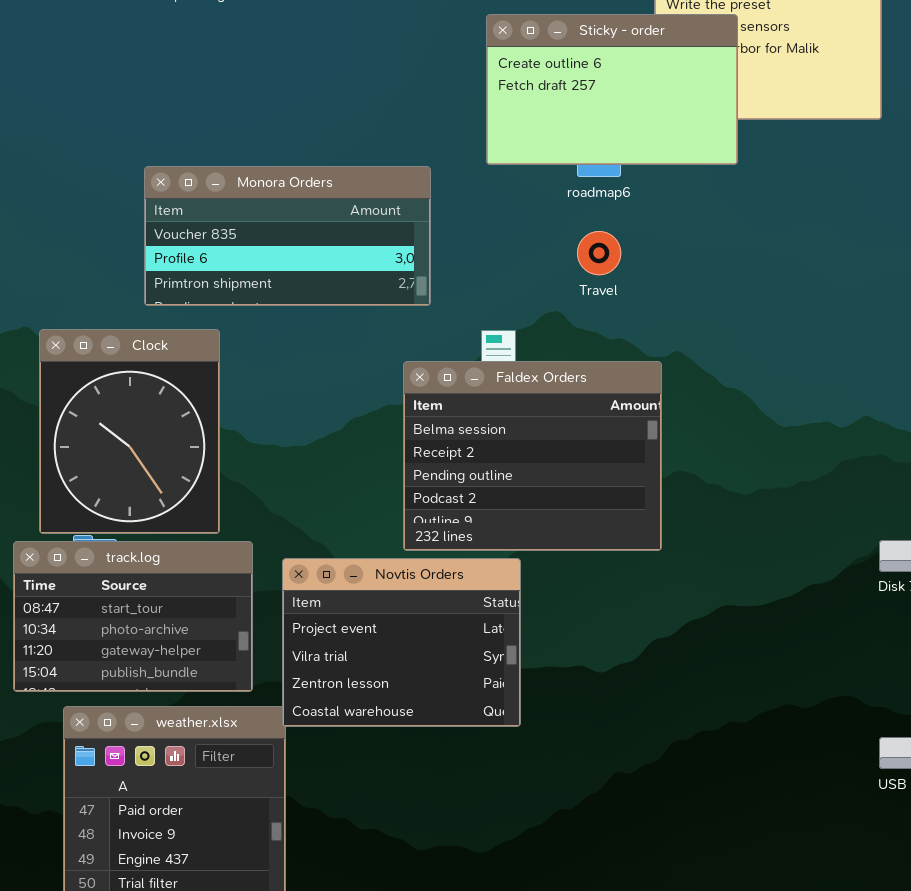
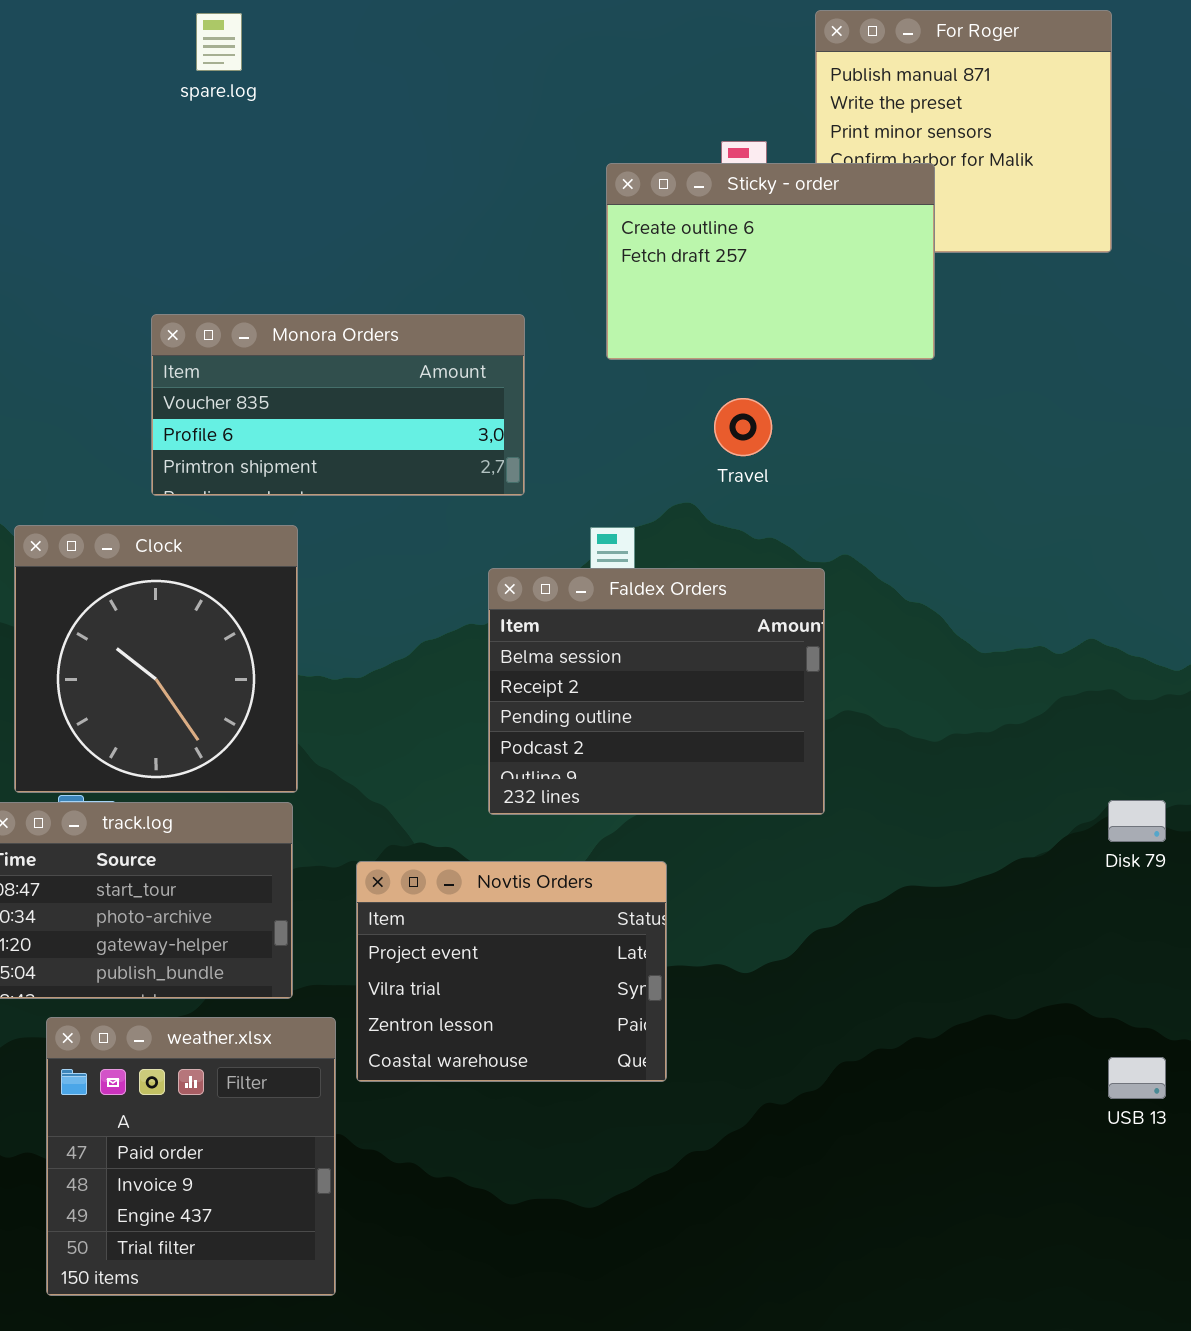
Sticky - order: [486,14,738,165] -> [606,163,935,360], moved
Clock: [39,329,220,534] -> [14,525,298,793], resized
Novtis Orders: [282,558,521,727] -> [356,861,667,1082], moved

